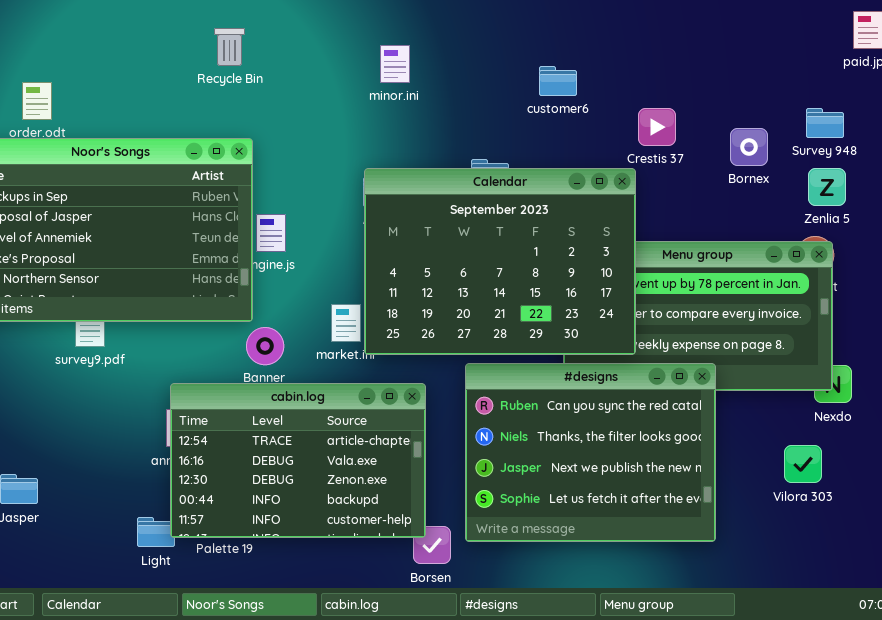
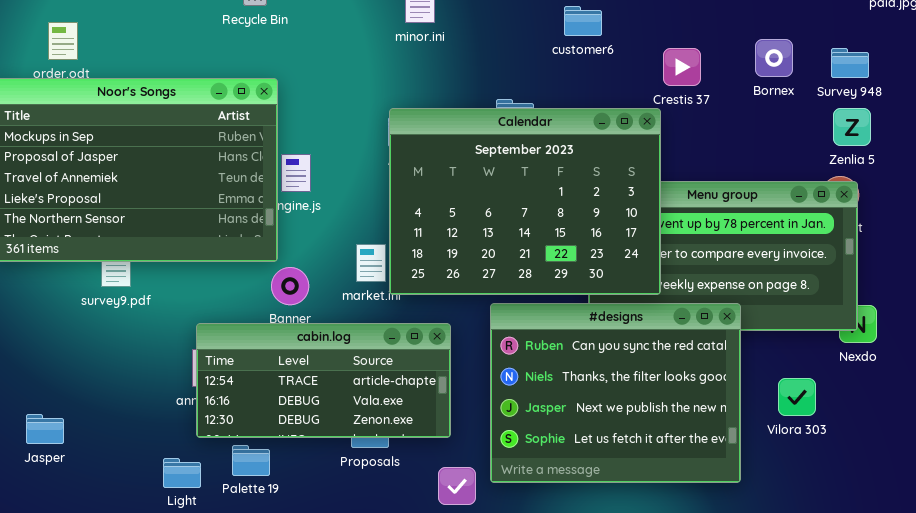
Bornex: [730,128,768,166] -> [755,39,793,77], moved
cabin.log: [170,383,426,538] -> [196,323,451,438], resized
Vilora 303: [784,445,822,483] -> [778,378,816,416], moved

